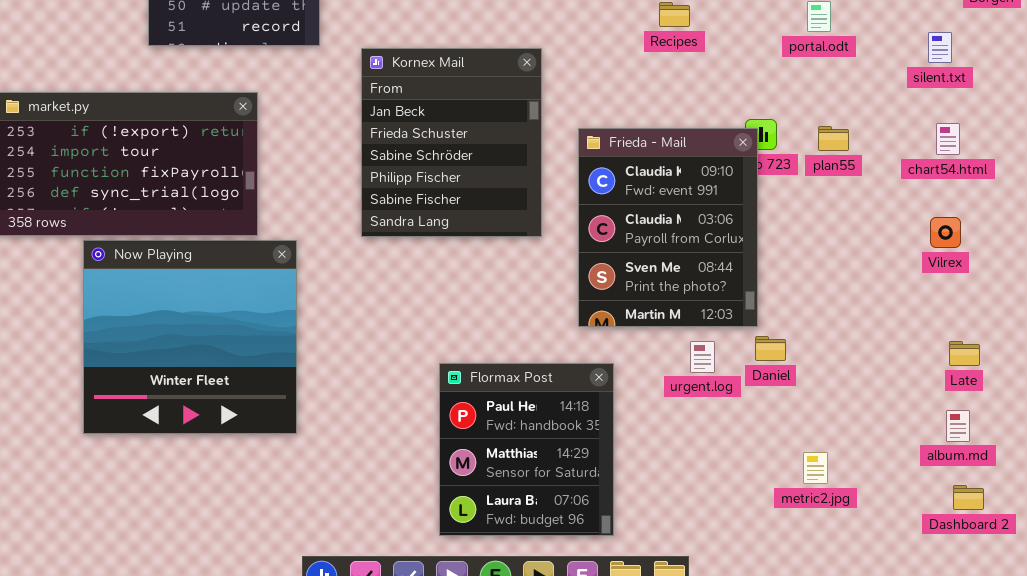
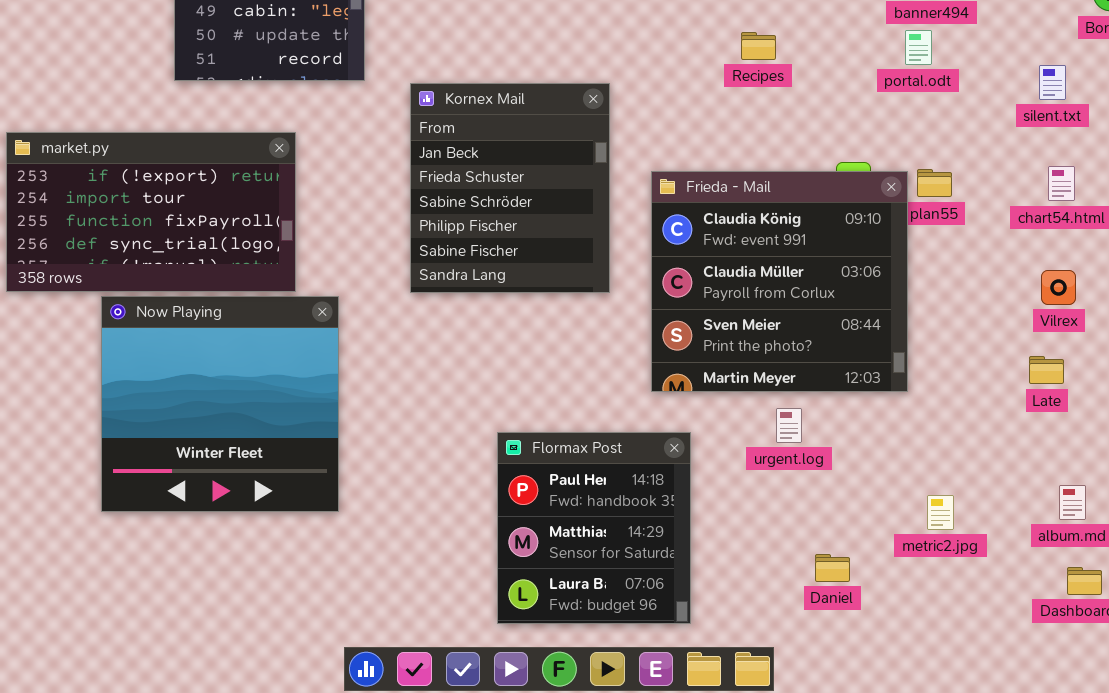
Frieda - Mail: [578,128,758,327] -> [651,171,908,392], resized
Daniel: [755,336,786,361] -> [815,554,850,582], moved
Late: [949,341,980,366] -> [1029,356,1064,384], moved
metric2.jpg: [803,452,828,484] -> [927,495,954,530], moved

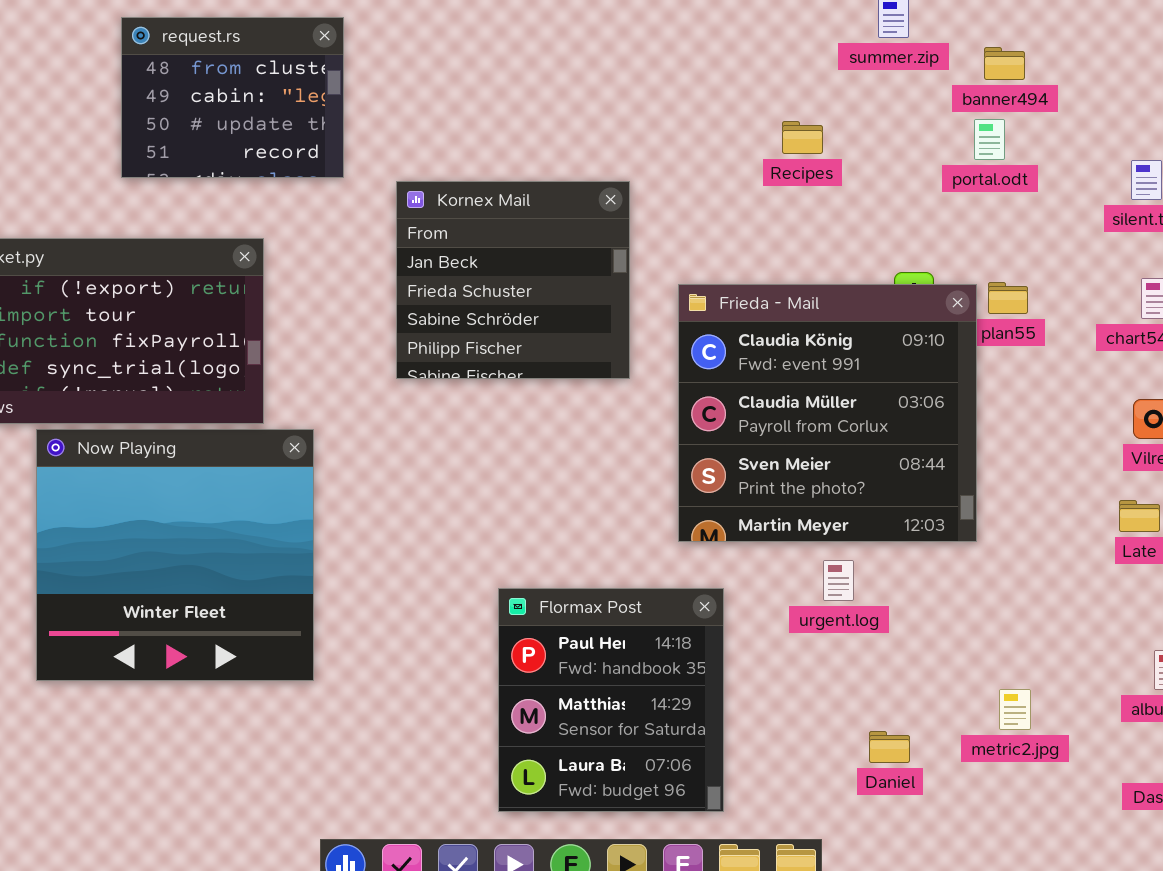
Kornex Mail: [410,83,610,293] -> [396,181,630,379], resized
metric2.jpg: [927,495,954,530] -> [999,689,1031,730], moved

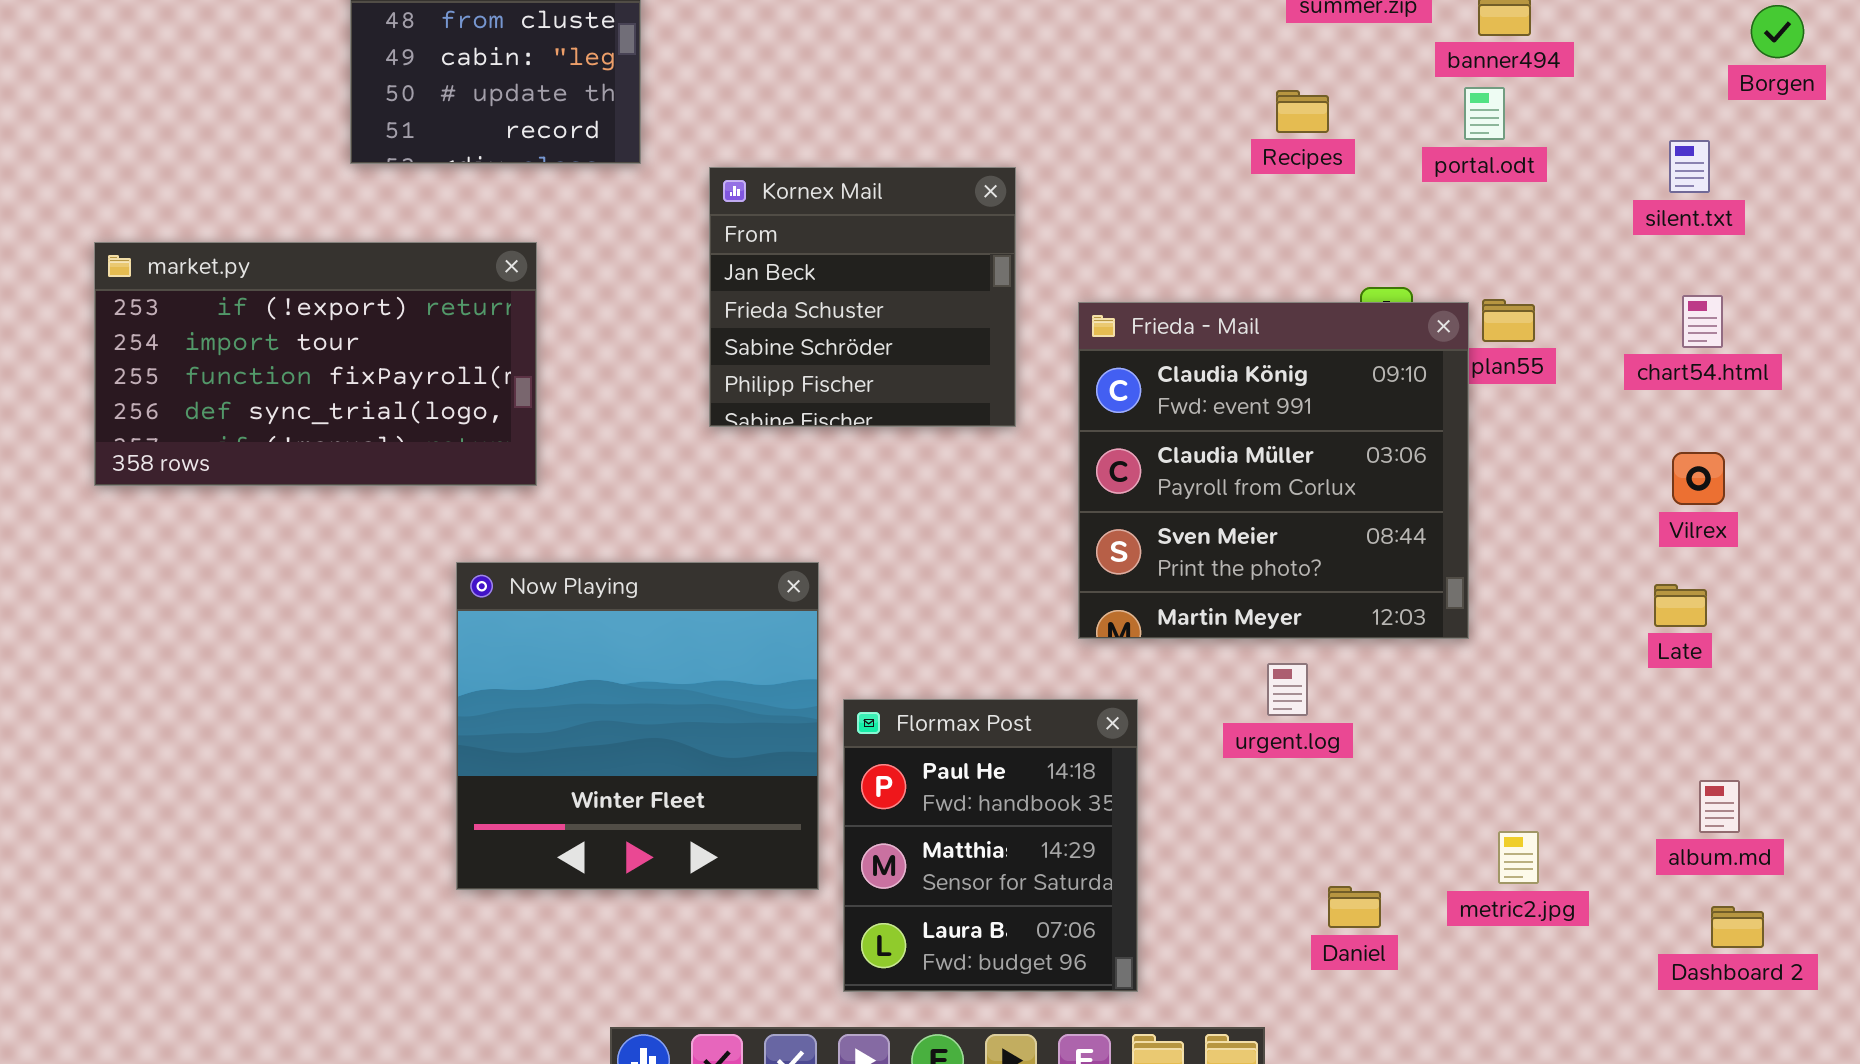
Recipes: [782,121,823,154] -> [1276,90,1329,133], moved
Now Playing: [36,429,314,681] -> [456,562,819,890], moved

